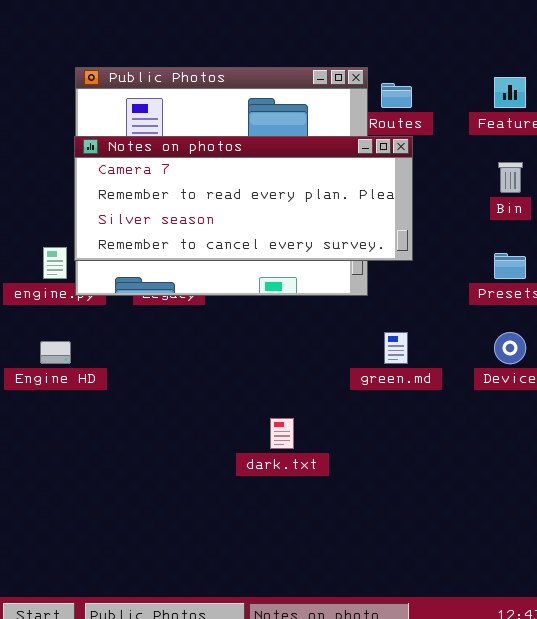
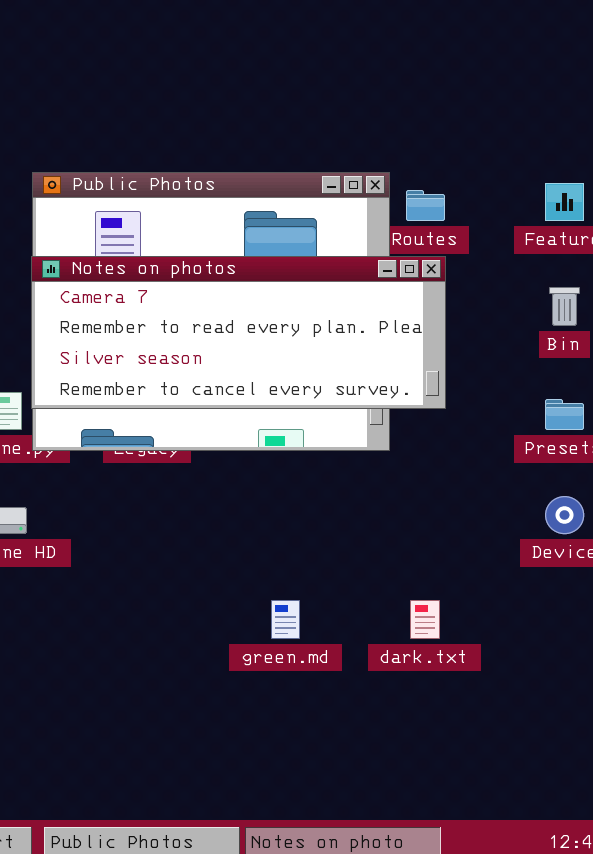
green.md: [384,332,408,364] -> [271,600,300,639], moved
dark.txt: [270,418,294,449] -> [410,600,440,639], moved

